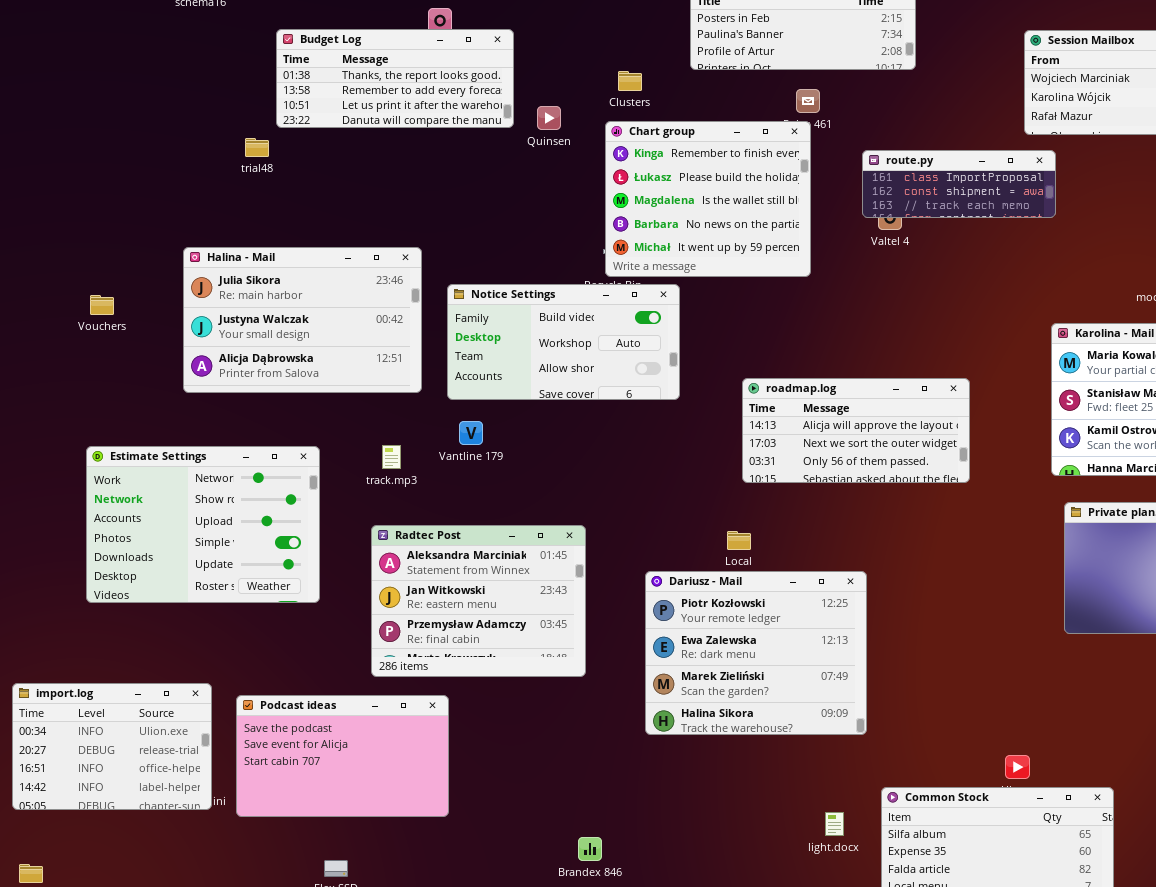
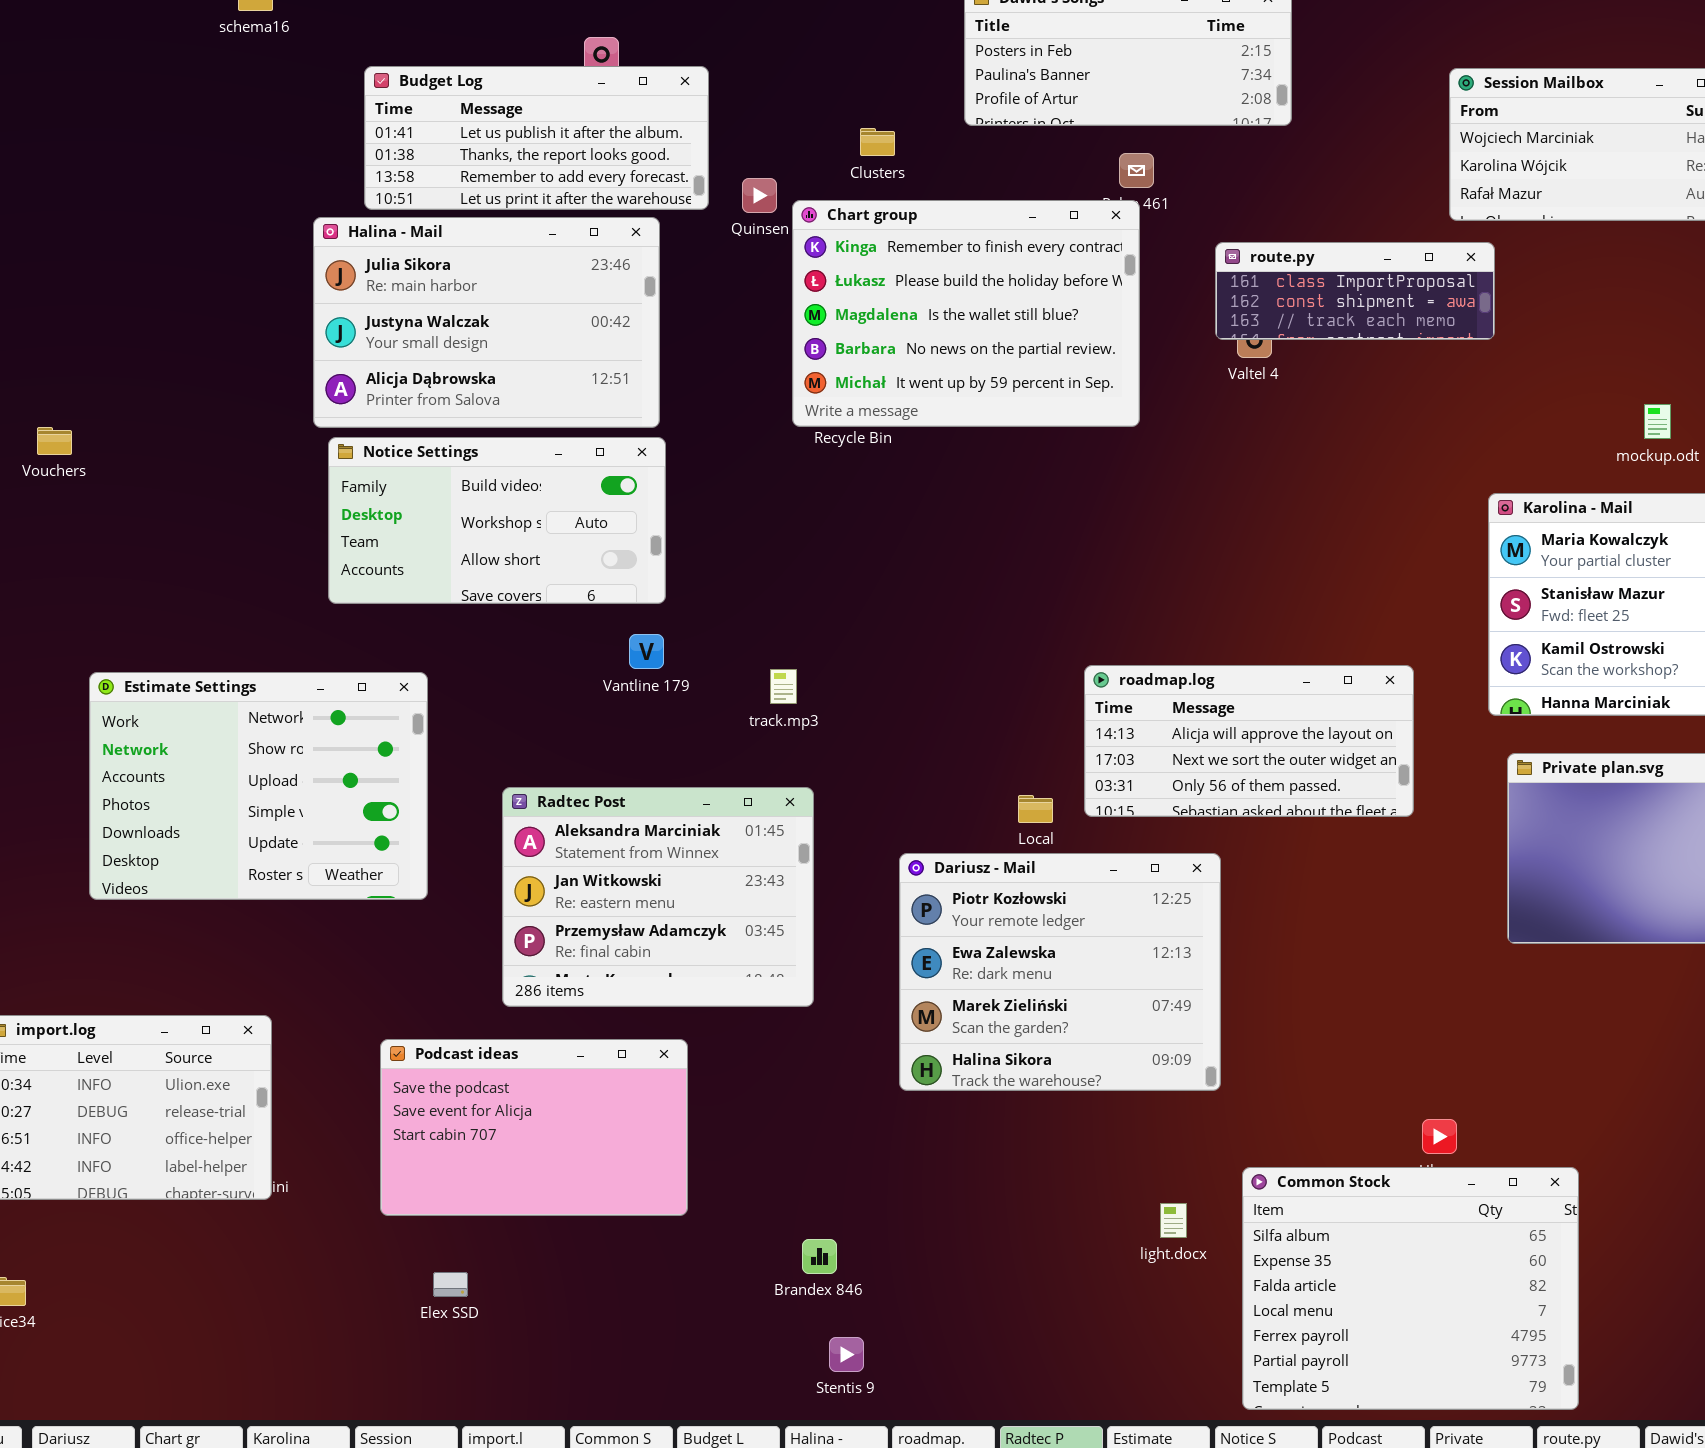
Budget Log: [276,29,514,128] -> [364,66,709,210], scrolled up 1 row
Chart group: [605,121,811,277] -> [792,200,1140,427], resized
Halina - Mail: [183,247,422,393] -> [313,217,660,428], moved
Notice Settings: [447,284,680,400] -> [328,437,666,604], moved
Vouchers: [90,295,114,315] -> [37,427,72,455], moved
roadmap.log: [742,378,970,483] -> [1084,665,1414,817], moved
track.mp3: [382,445,401,469] -> [770,669,797,704], moved
Podcast ideas: [236,695,449,817] -> [380,1039,688,1216], moved

